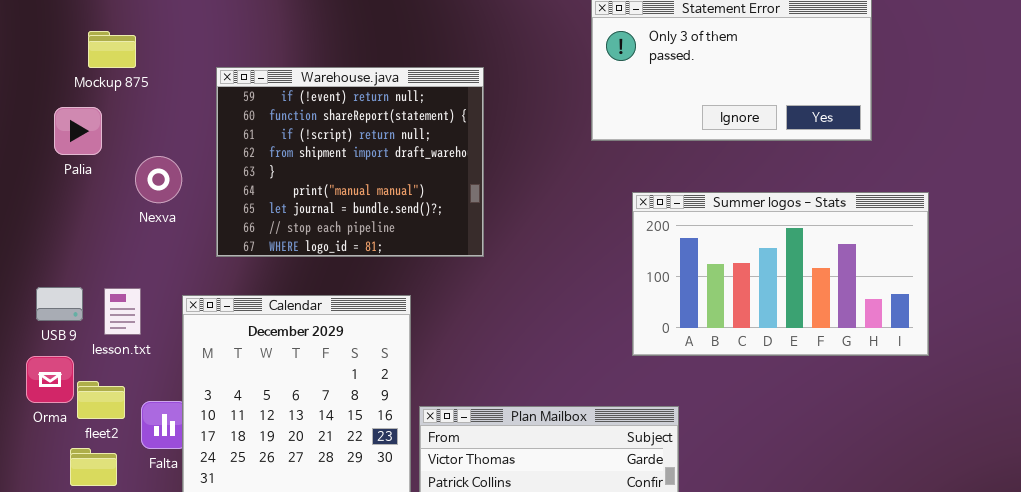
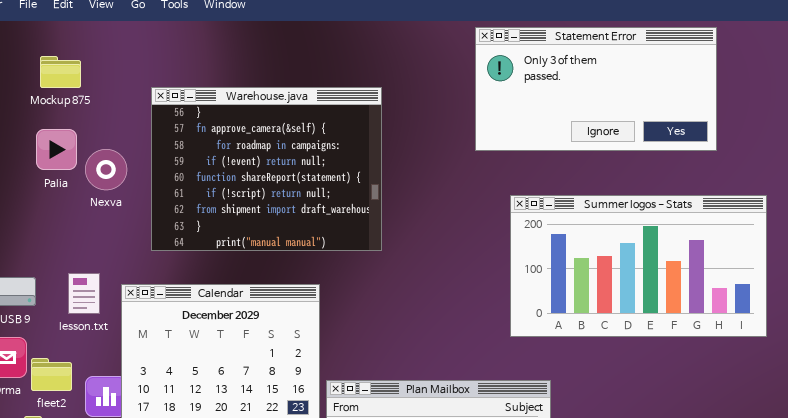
Warehouse.java: [216,67,484,257] -> [151,87,382,251], scrolled up 3 rows
Palia: [54,107,102,155] -> [36,129,77,170], moved
Nexva: [135,156,182,203] -> [85,149,127,190], moved
lesson.txt: [104,288,141,335] -> [68,273,100,314], moved

